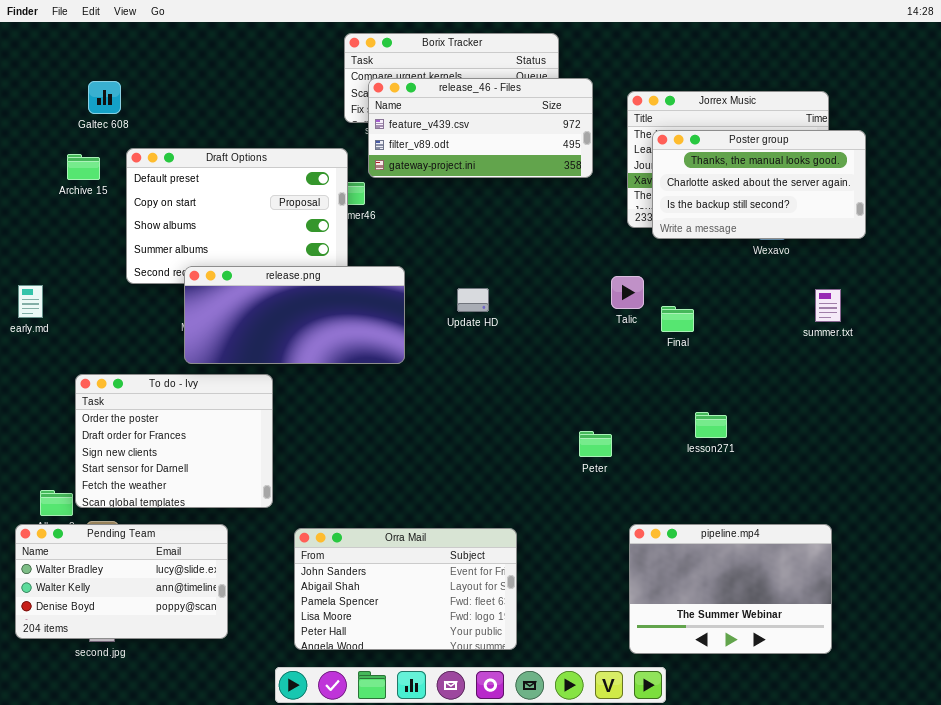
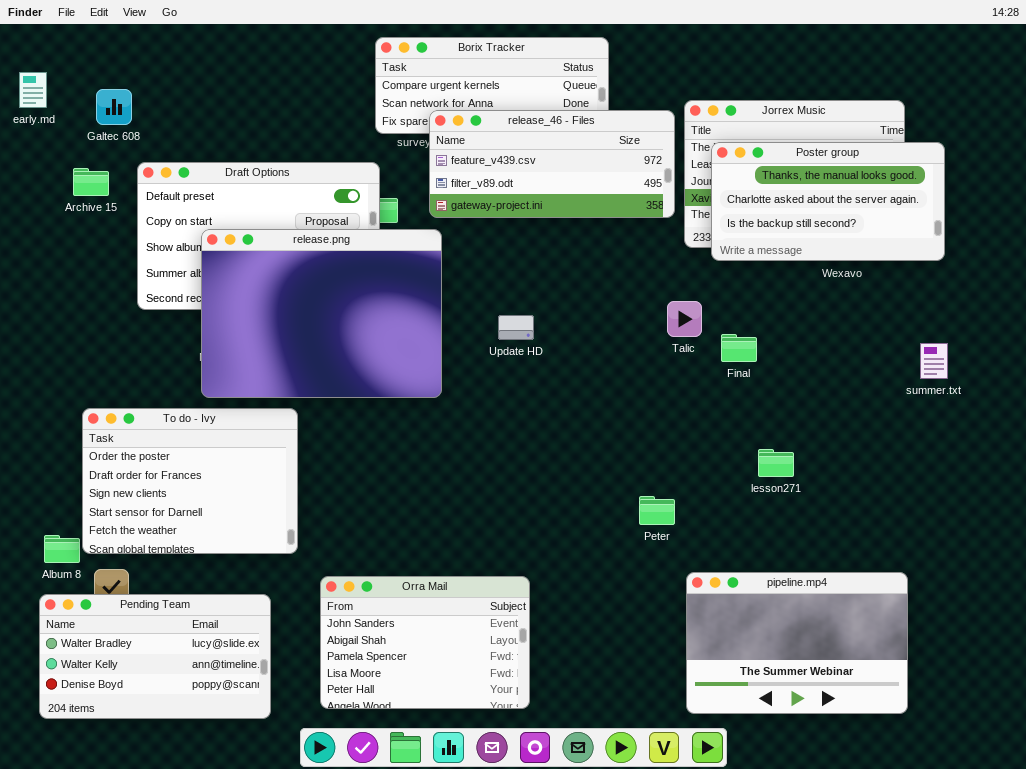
release_46 - Files: [368,78,593,178] -> [429,110,675,218], moved
release.png: [184,266,405,364] -> [201,229,442,398], resized
early.md: [18,285,43,318] -> [19,72,47,108], moved
summer.txt: [815,289,841,322] -> [920,343,948,379], moved
Peter: [579,431,612,457] -> [639,496,675,525], moved
Pending Team: [15,524,228,639] -> [39,594,271,719], moved
Orra Mail: [294,528,517,650] -> [320,576,530,709], resized

